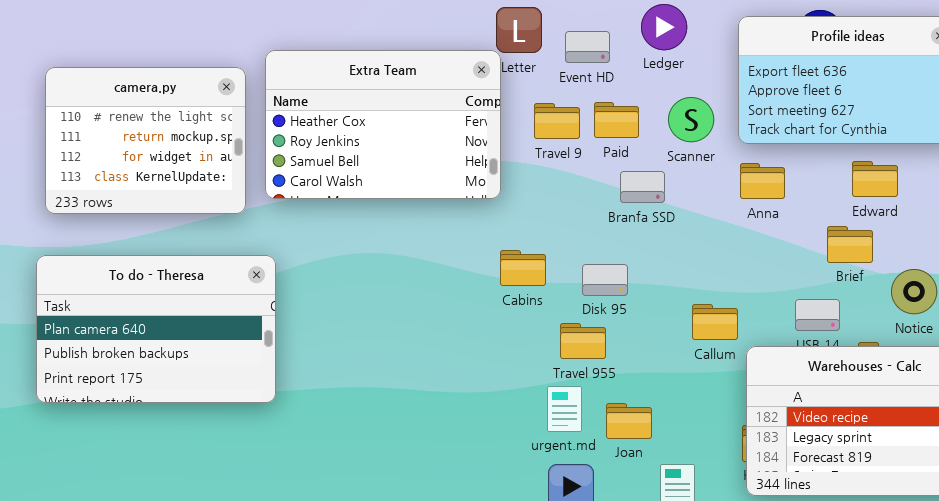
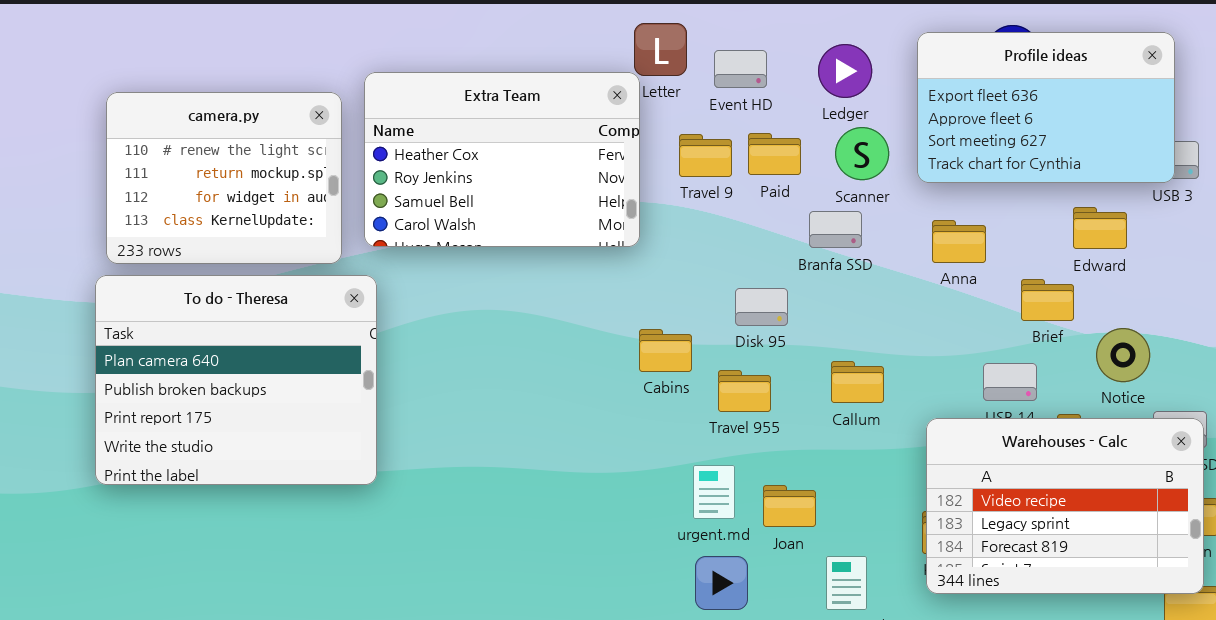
Ledger: [641,4,687,50] -> [818,44,872,98], moved
Edward: [852,161,898,197] -> [1073,207,1127,249], moved
Anna: [740,163,785,199] -> [932,220,986,263], moved
Branfa SSD: [620,171,665,203] -> [809,211,862,248], moved
Cabins: [500,250,546,286] -> [639,329,692,372], moved
To do - Theresa: [36,255,276,403] -> [95,275,377,485], resized
Disk 95: [582,264,628,296] -> [735,288,788,326], moved
Callum: [692,304,738,340] -> [831,361,884,403], moved
Travel 955: [560,323,606,359] -> [718,370,771,412], moved

